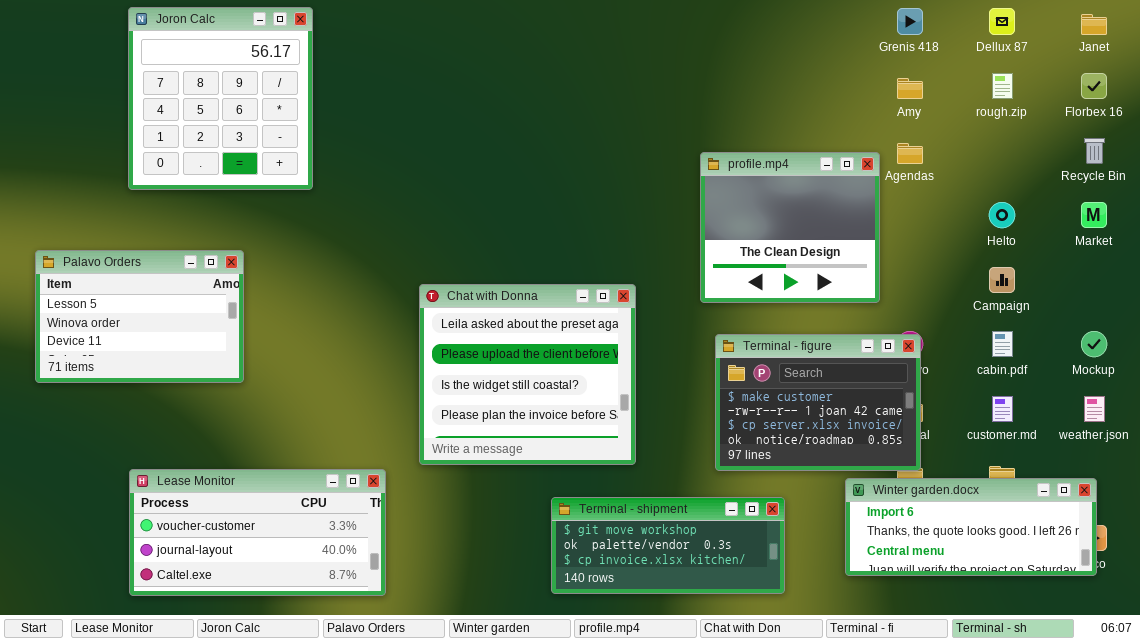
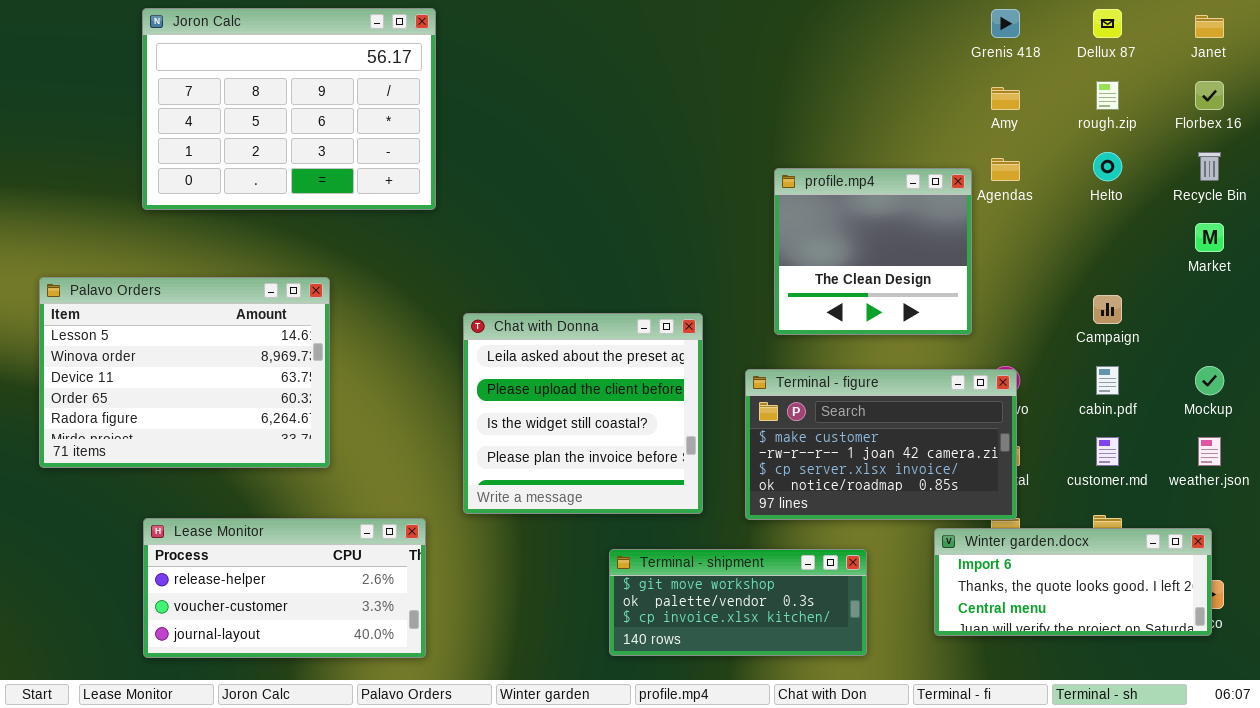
Joron Calc: [128,7,313,190] -> [142,8,436,210], resized
Helto: [989,202,1015,228] -> [1093,152,1122,181], moved
Palavo Orders: [35,250,244,383] -> [39,277,330,468], resized
Terminal - figure: [715,334,921,471] -> [745,369,1017,520], resized
Lease Monitor: [129,469,386,596] -> [143,518,426,658], scrolled up 1 row

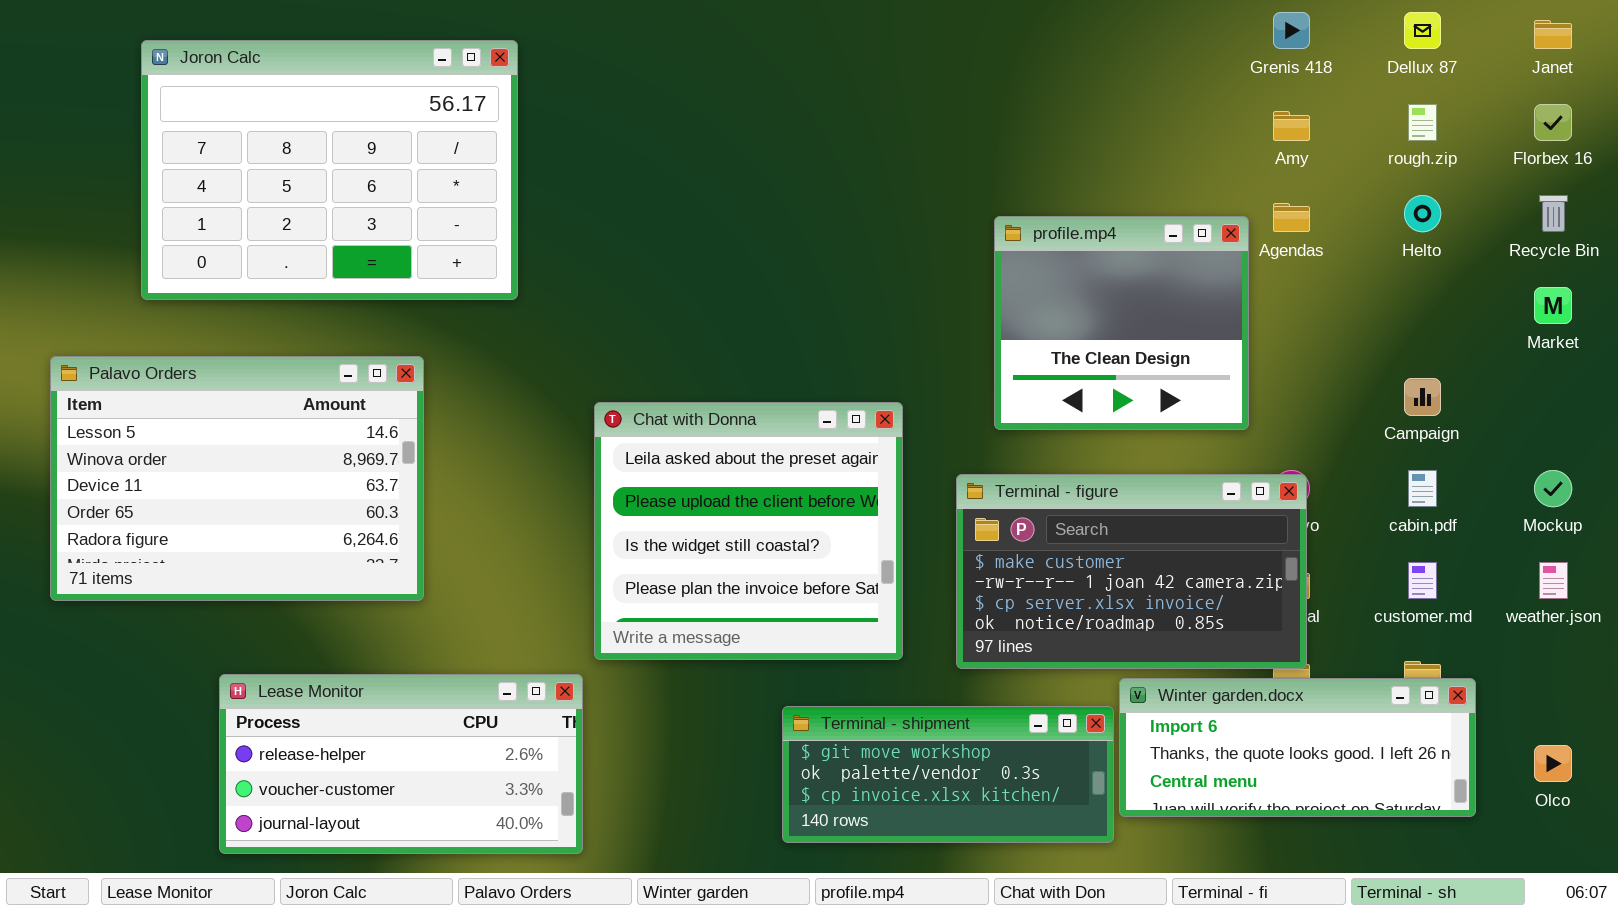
Joron Calc: [142,8,436,210] -> [141,40,518,300], moved
Lease Monitor: [143,518,426,658] -> [219,674,583,854], moved
Winter garden.docx: [934,528,1212,636] -> [1119,678,1476,817], moved

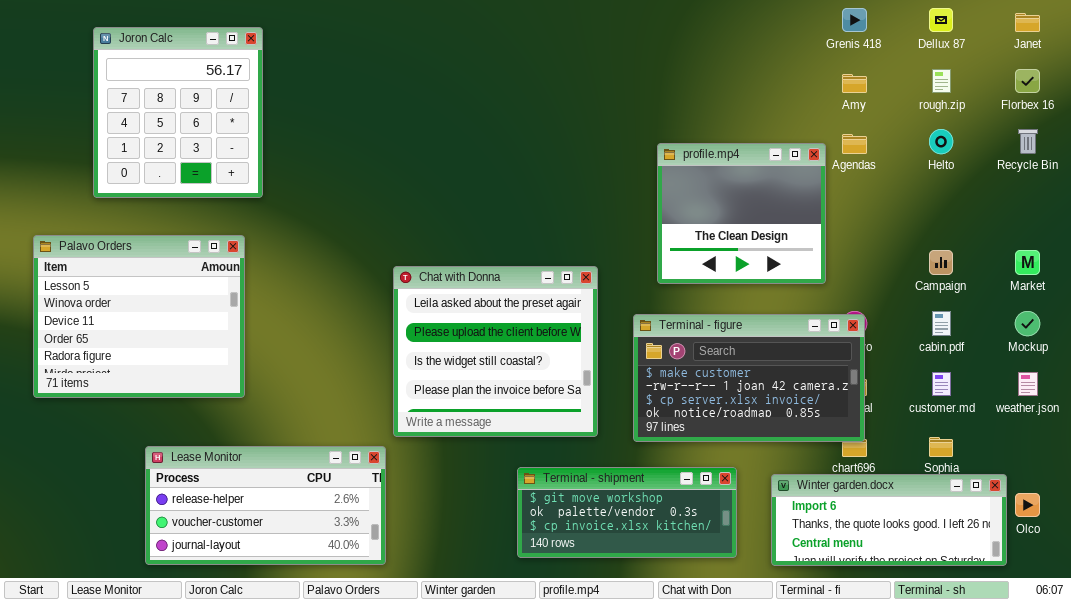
Joron Calc: [141,40,518,300] -> [93,27,263,198], resized
Market: [1534,287,1572,324] -> [1015,250,1040,275], moved
Palavo Orders: [50,356,424,601] -> [33,235,245,398], resized
Winter garden.docx: [1119,678,1476,817] -> [771,474,1007,566], moved

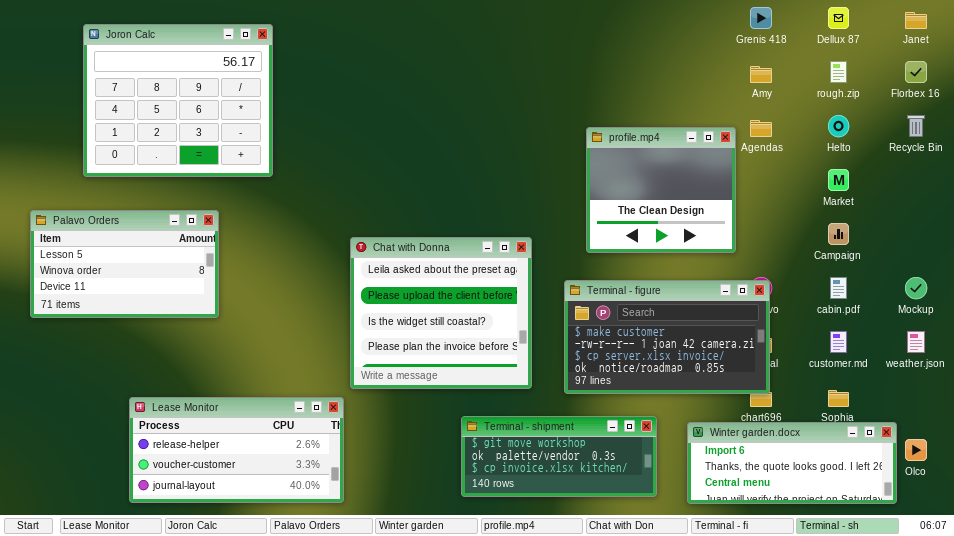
Joron Calc: [93,27,263,198] -> [83,24,273,177], resized
Palavo Orders: [33,235,245,398] -> [30,210,219,318], resized
Market: [1015,250,1040,275] -> [828,169,849,191], moved

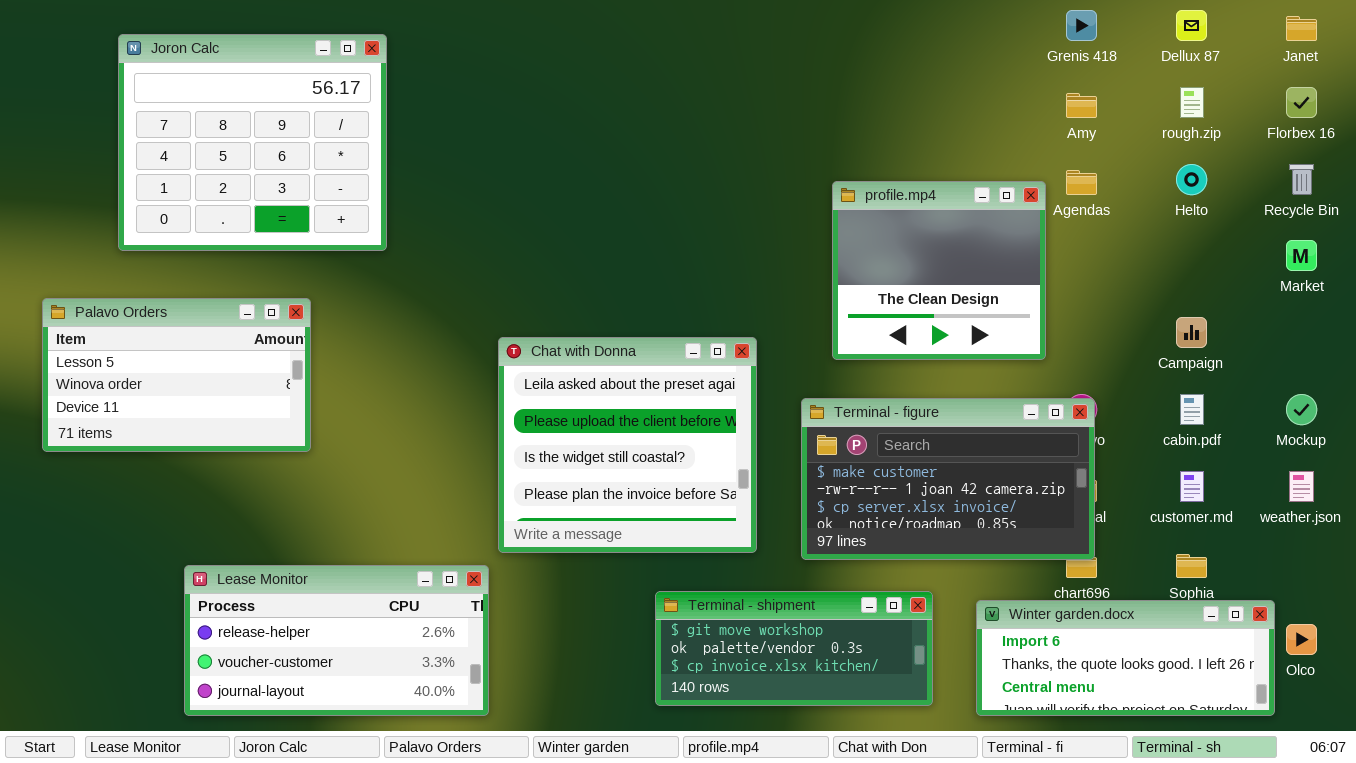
Market: [828,169,849,191] -> [1286,240,1317,271], moved

